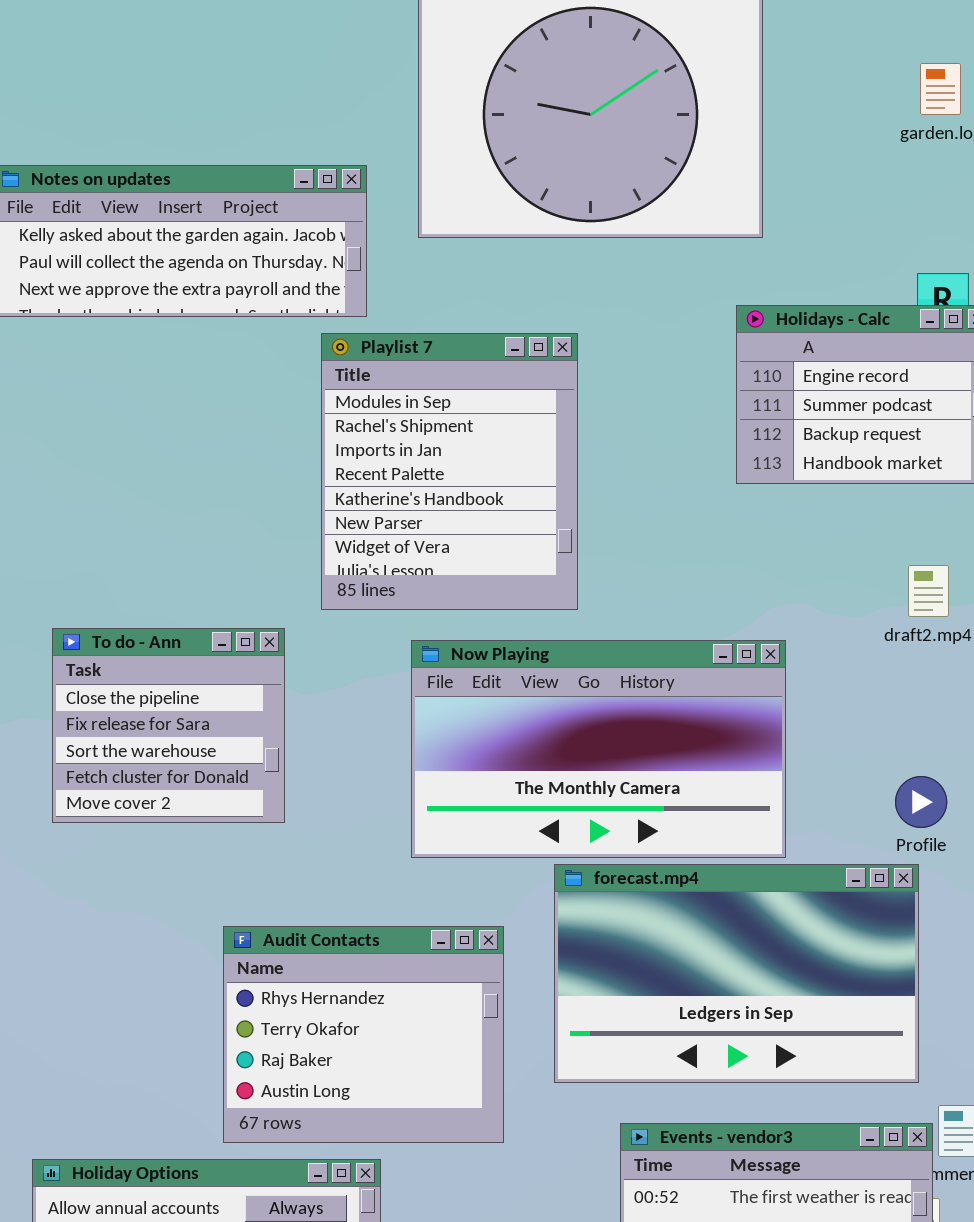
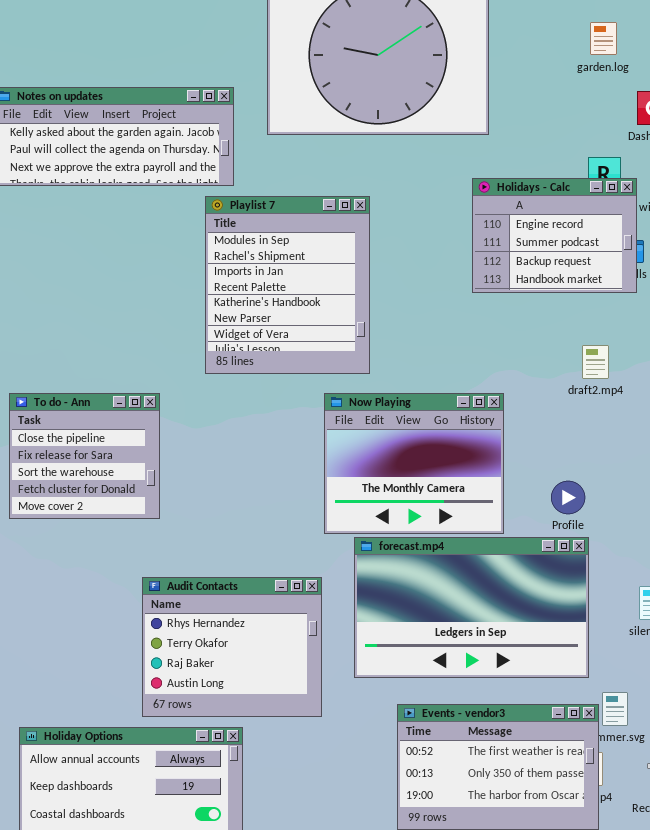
To do - Ann: [52,628,285,823] -> [9,393,160,519], moved
Now Playing: [411,640,786,858] -> [324,393,504,534], resized
Profile: [895,776,947,828] -> [551,481,585,514], moved

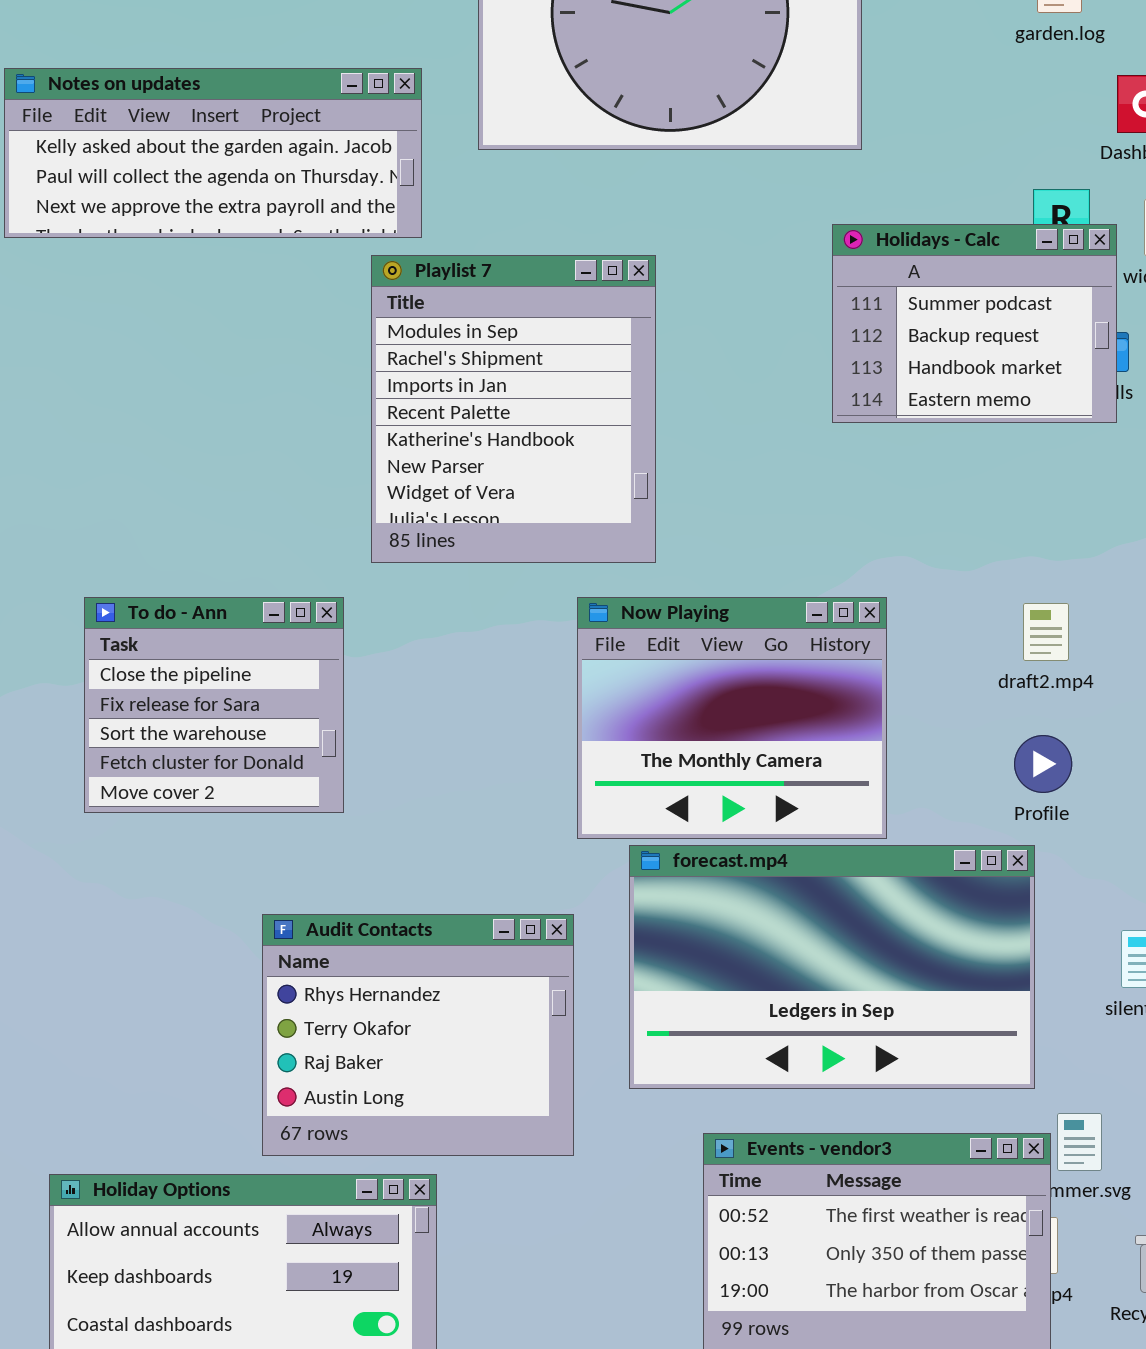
Holidays - Calc: [472,178,637,293] -> [832,224,1117,423], scrolled down 1 row
draft2.mp4: [582,345,609,379] -> [1023,603,1069,661], moved
To do - Ann: [9,393,160,519] -> [84,597,344,813], moved
Profile: [551,481,585,514] -> [1014,735,1072,793], moved

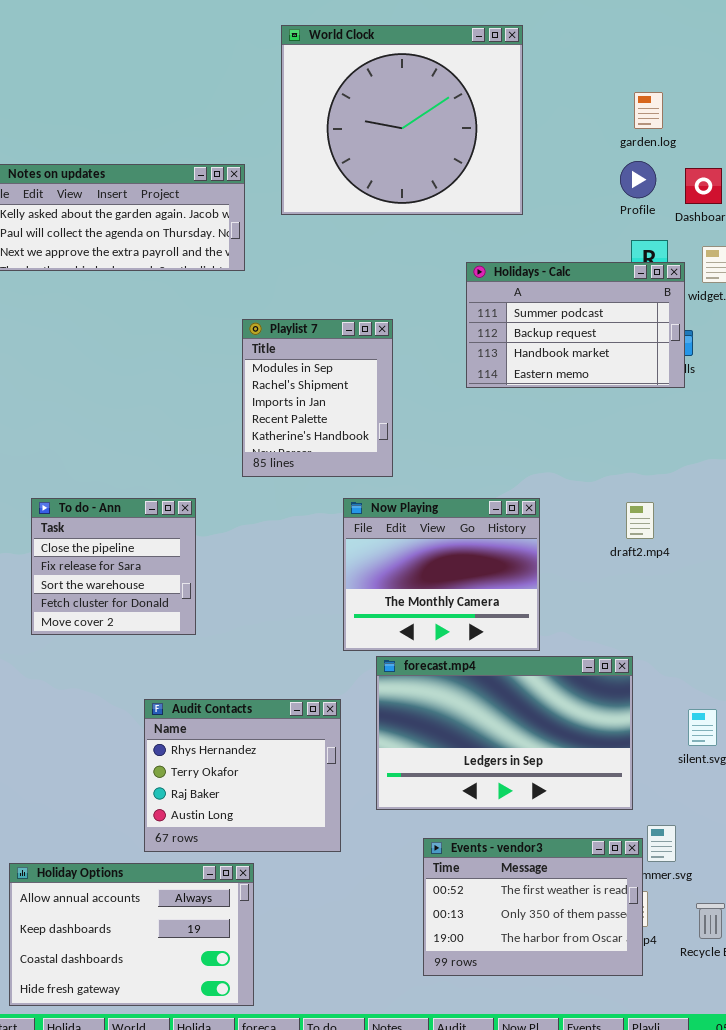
Holidays - Calc: [832,224,1117,423] -> [466,262,685,388], resized
Playlist 7: [371,255,656,563] -> [242,319,393,477], resized
Profile: [1014,735,1072,793] -> [620,161,656,198], moved

